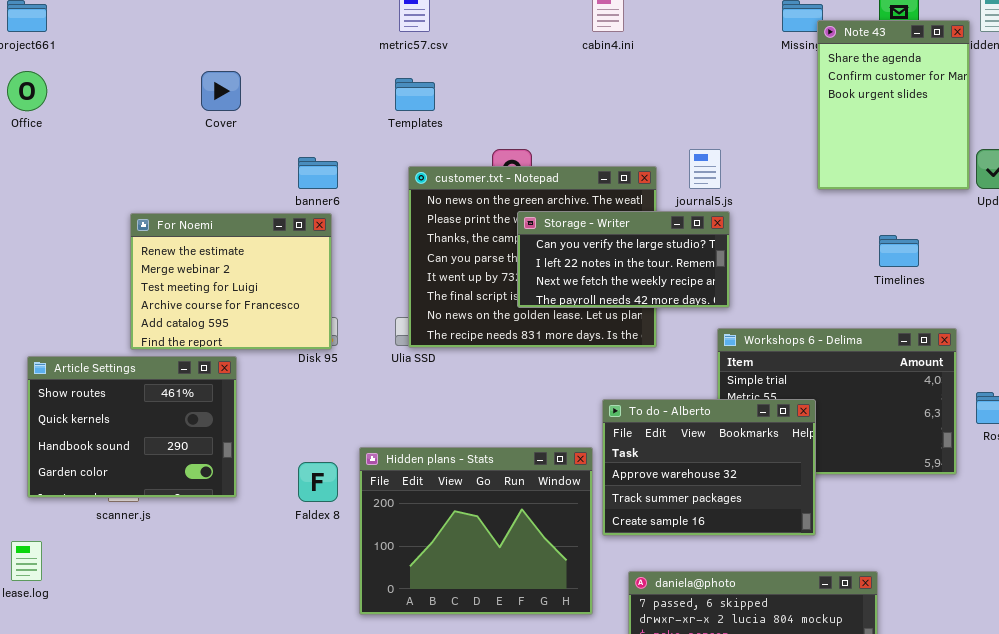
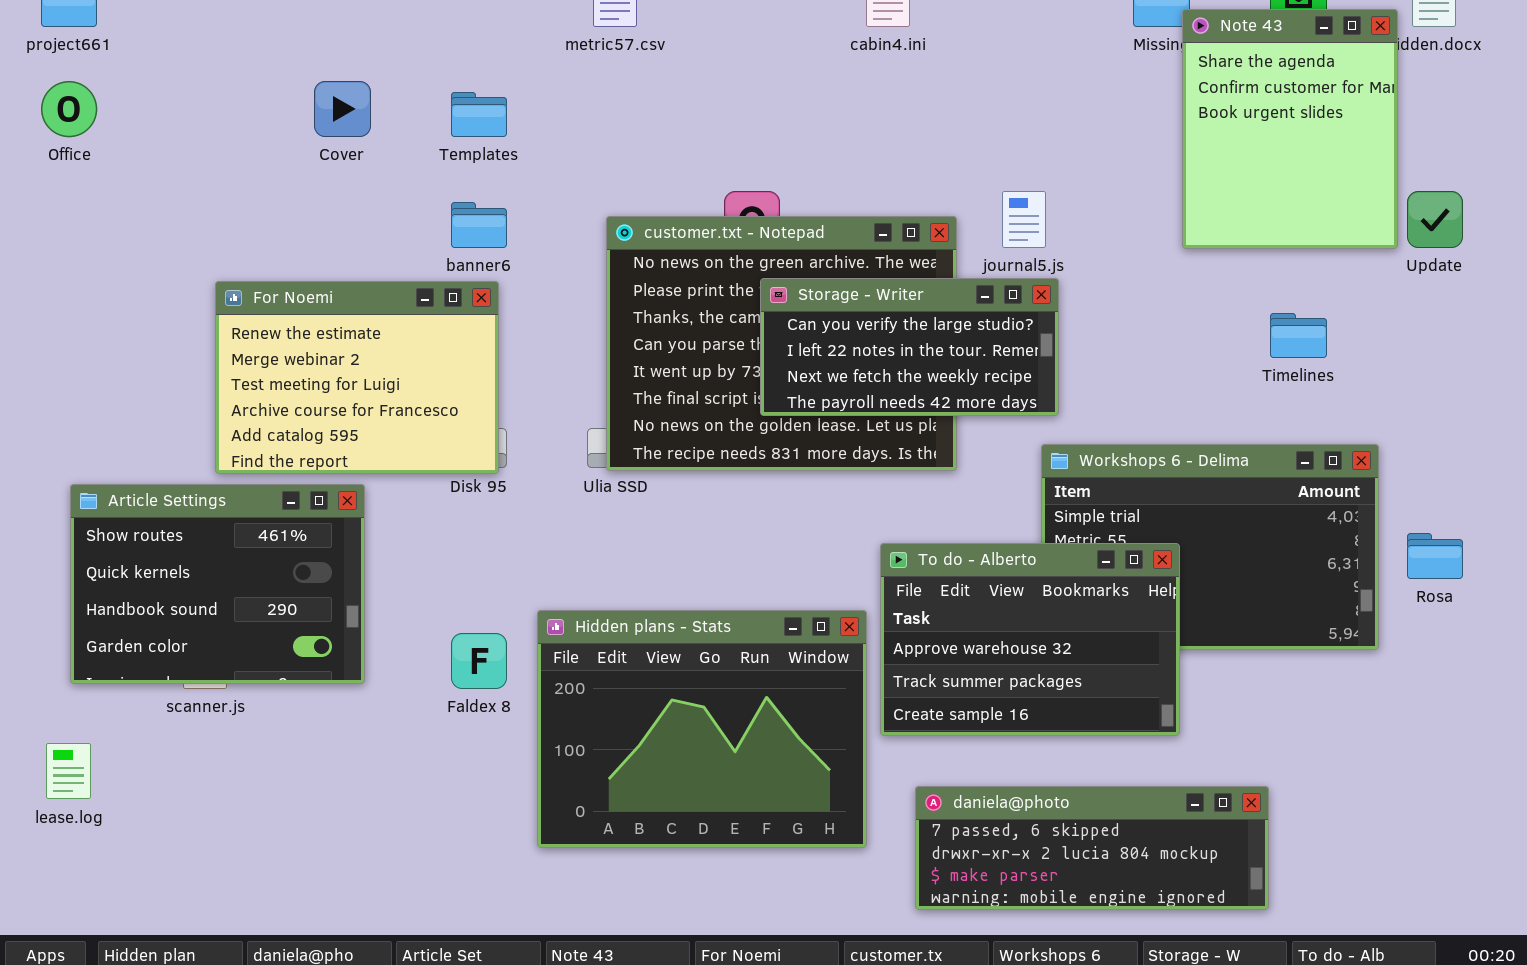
Templates: [395,78,435,111] -> [451,92,507,137], moved

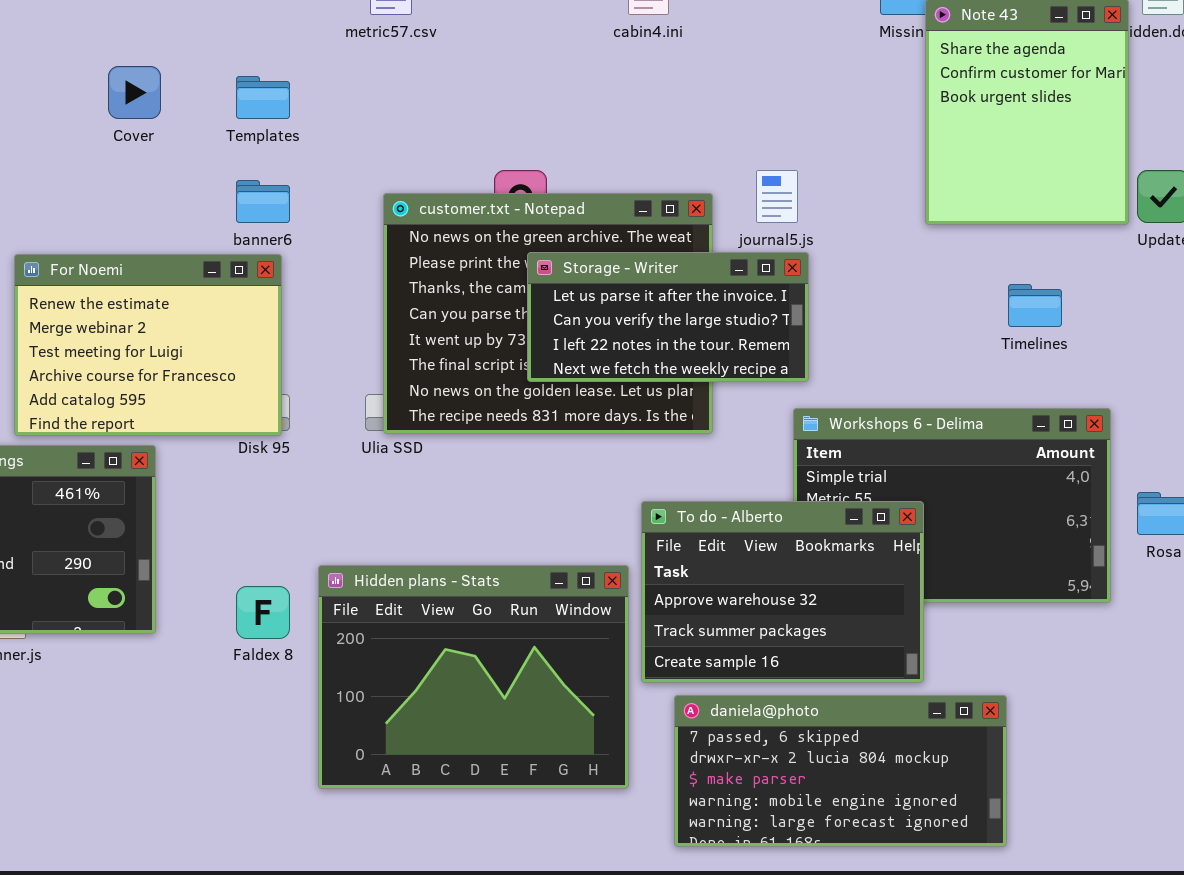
Storage - Writer: [760,278,1059,416] -> [527,252,809,382], scrolled up 1 row
daniela@photo: [915,786,1269,910] -> [674,695,1007,847], resized

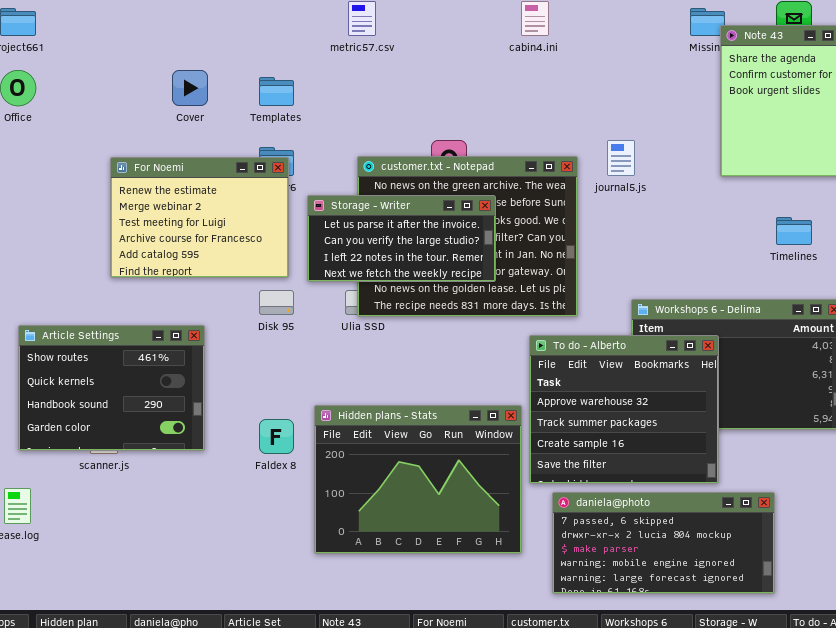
Storage - Writer: [527,252,809,382] -> [307,195,496,282], moved
For Noemi: [14,254,282,436] -> [110,157,289,278], moved
To do - Alberto: [641,501,924,683] -> [529,335,719,484], resized

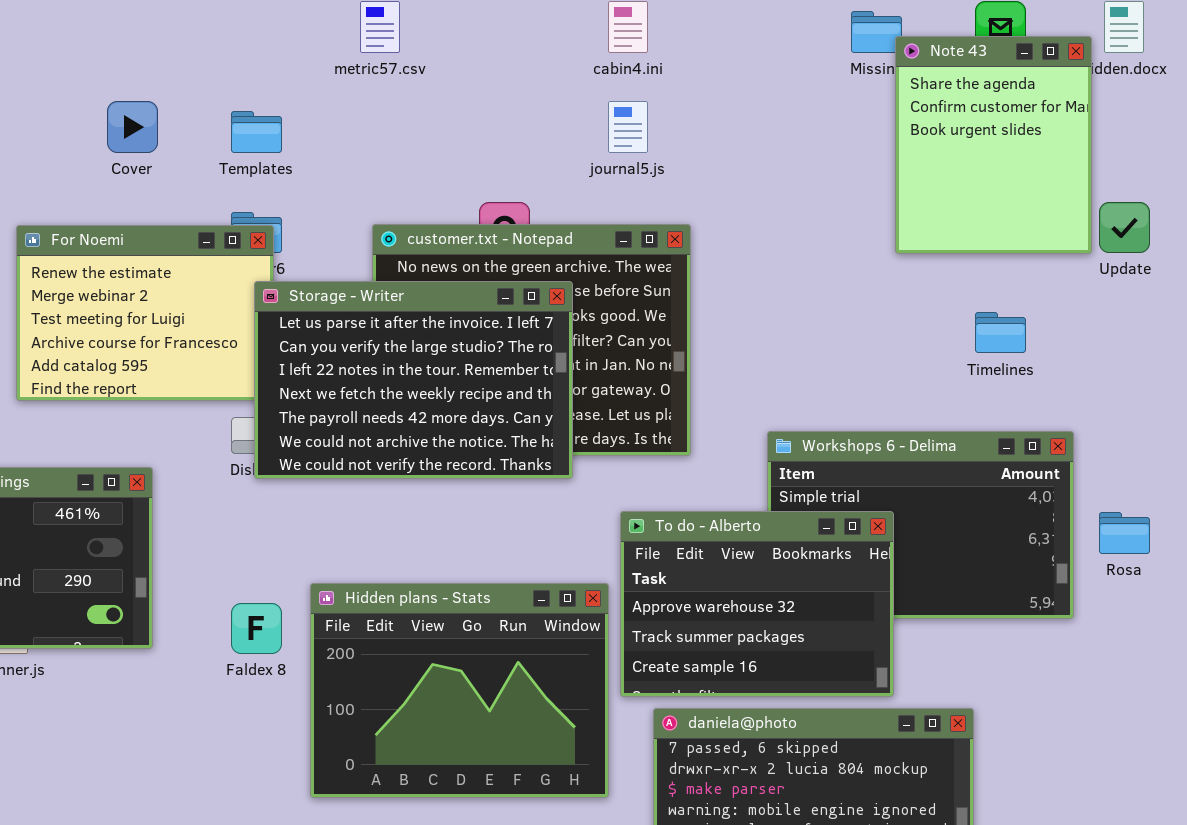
journal5.js: [607,140,635,176] -> [608,101,648,153], moved
Storage - Writer: [307,195,496,282] -> [254,281,573,479], resized
To do - Alberto: [529,335,719,484] -> [620,511,894,697], resized

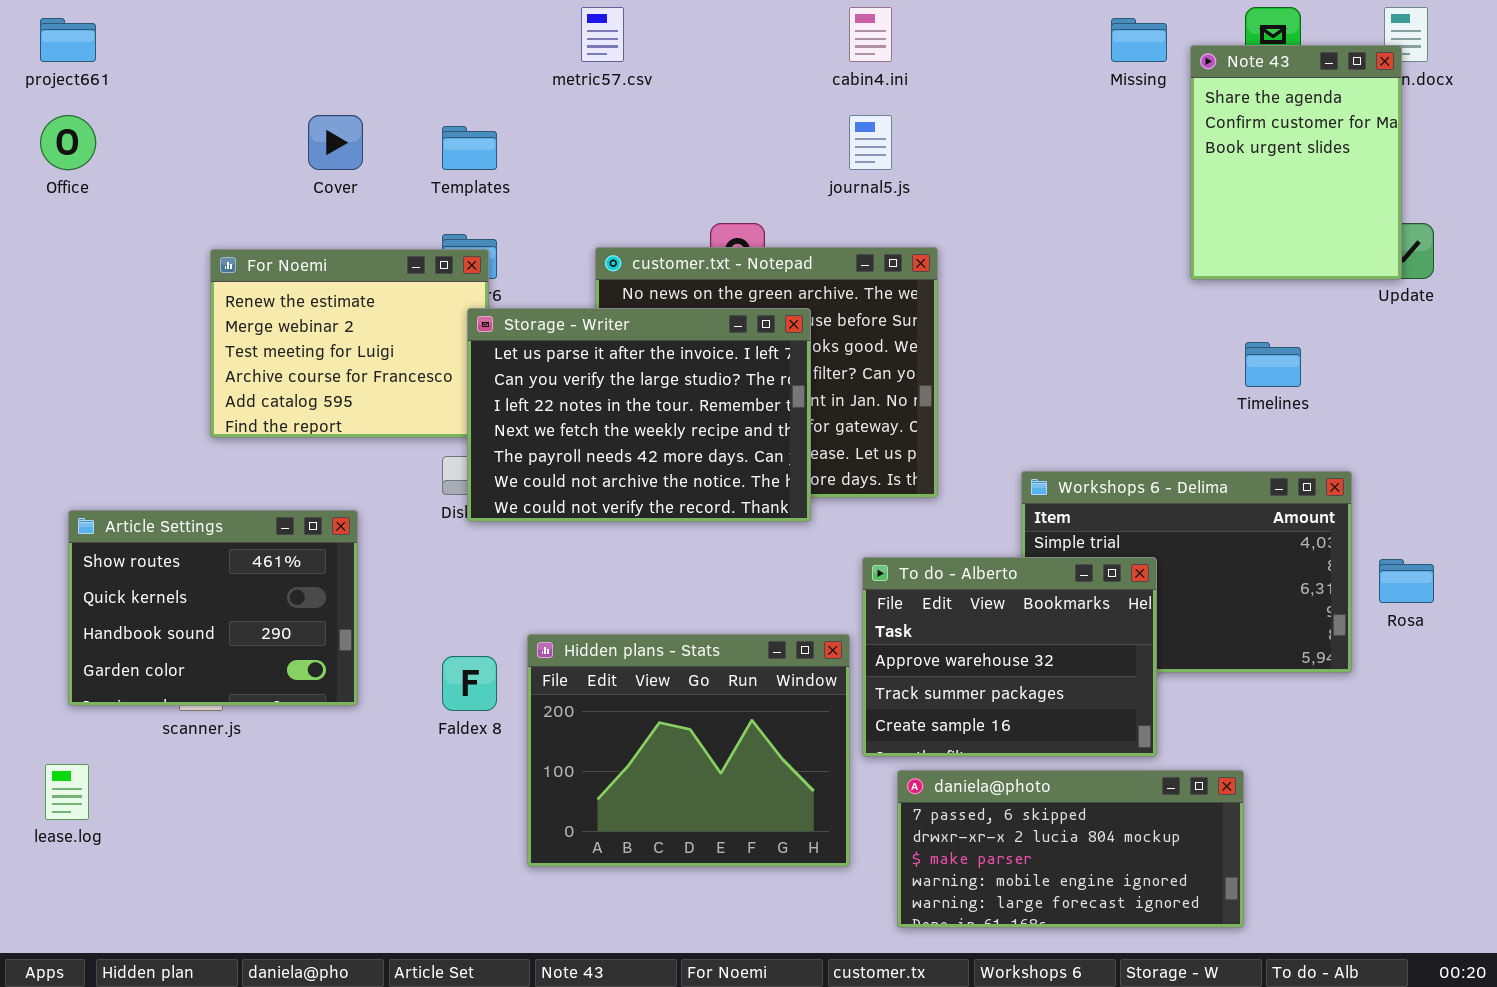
Note 43: [895,36,1092,254] -> [1190,45,1402,280], moved

